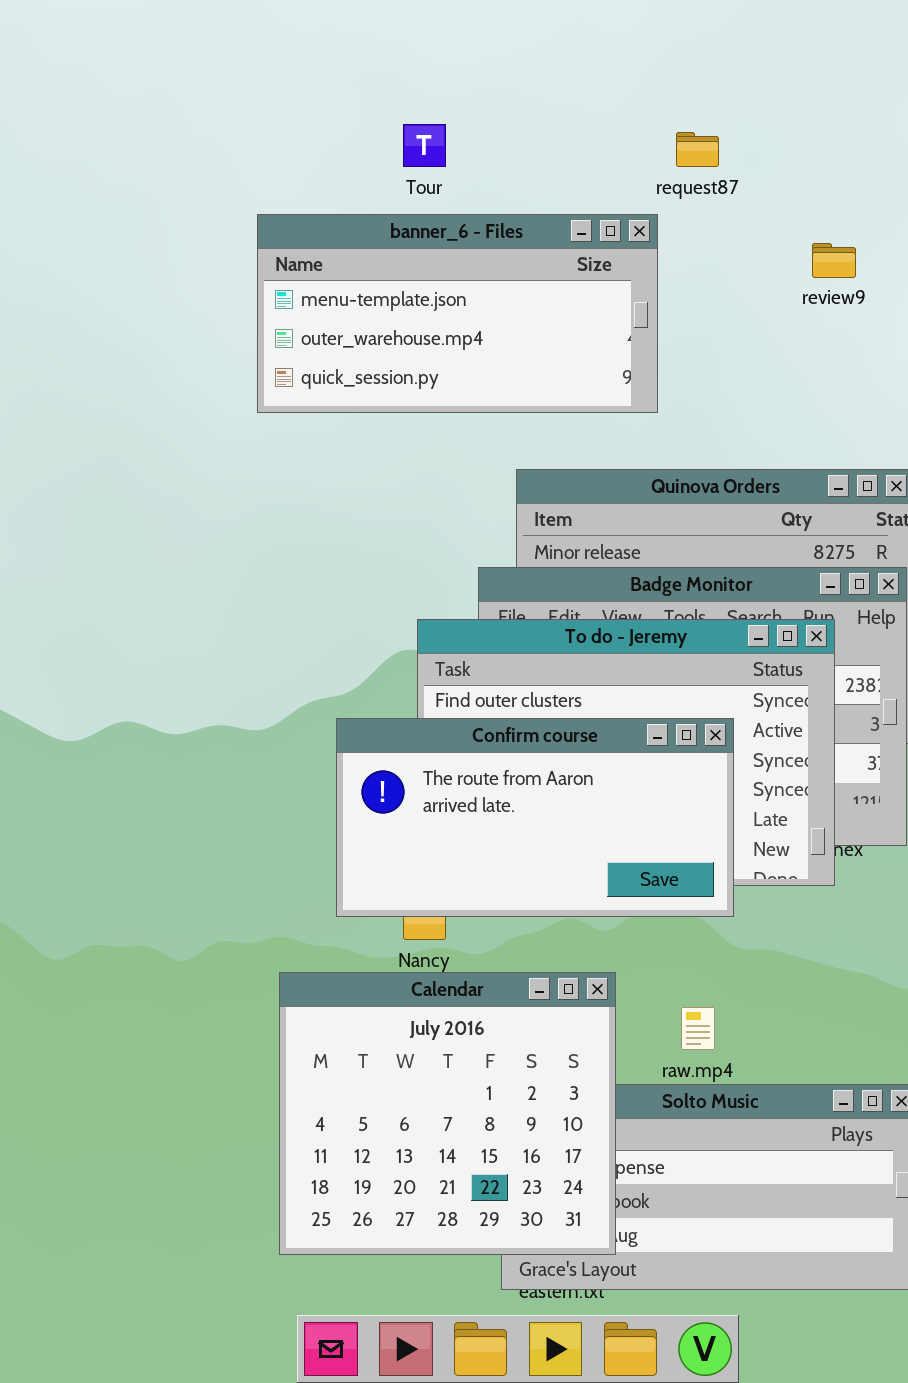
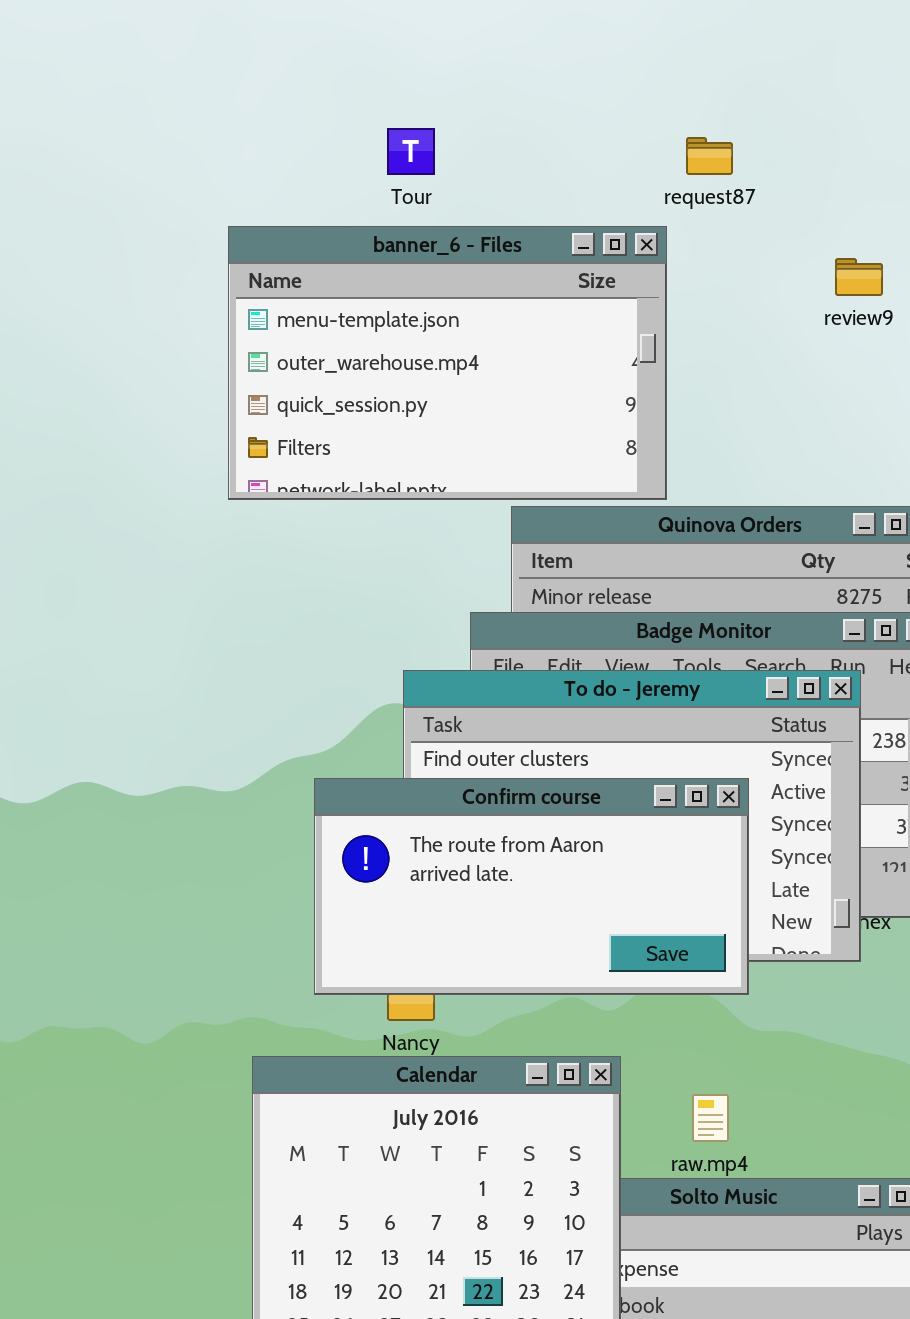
banner_6 - Files: [257,214,658,413] -> [228,226,667,500], resized

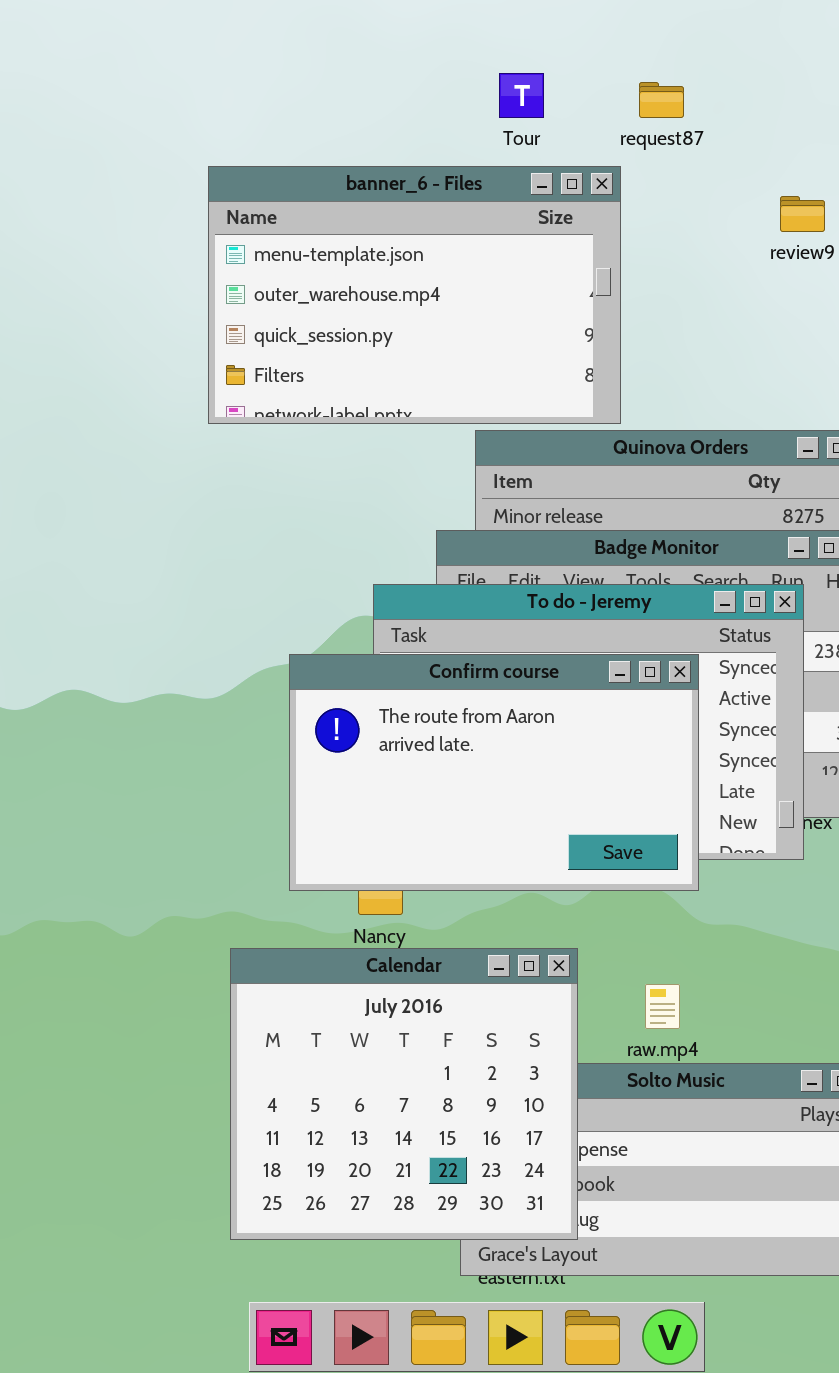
Tour: [387,128,435,175] -> [499,73,544,118], moved
Confirm course: [314,778,749,995] -> [289,654,699,891], resized

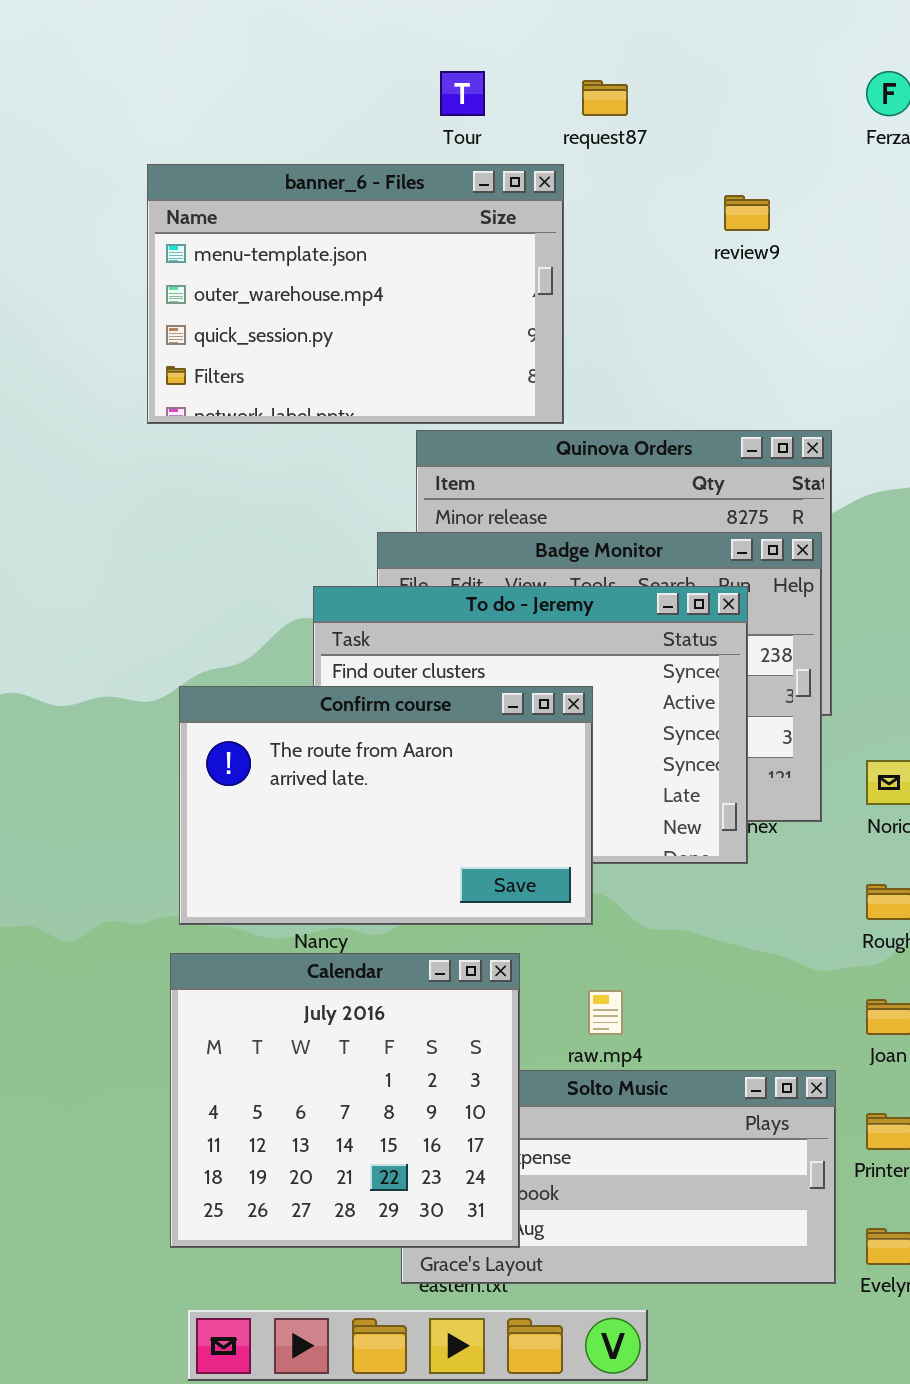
Confirm course: [289,654,699,891] -> [179,686,593,925], moved

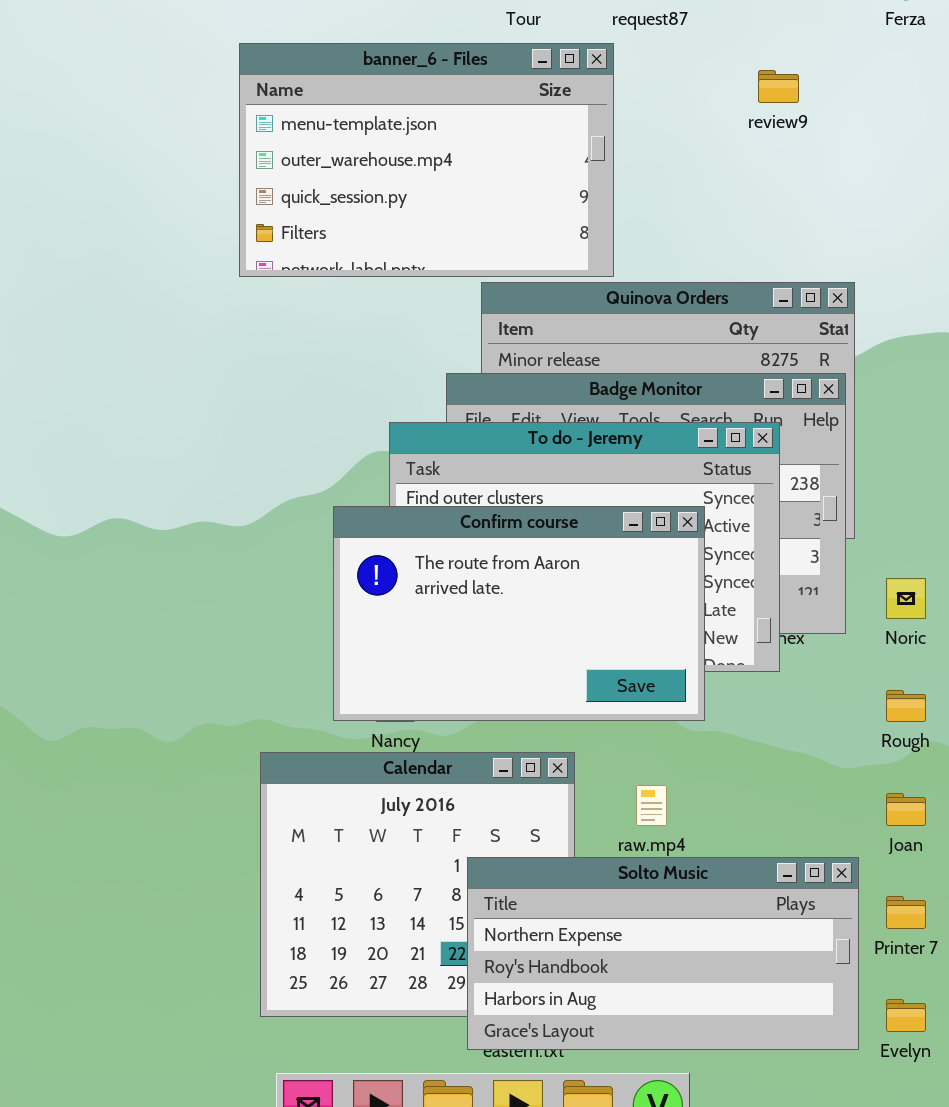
Confirm course: [179,686,593,925] -> [333,506,705,721], moved
Solto Music: [401,1070,836,1284] -> [467,857,859,1050], raised

